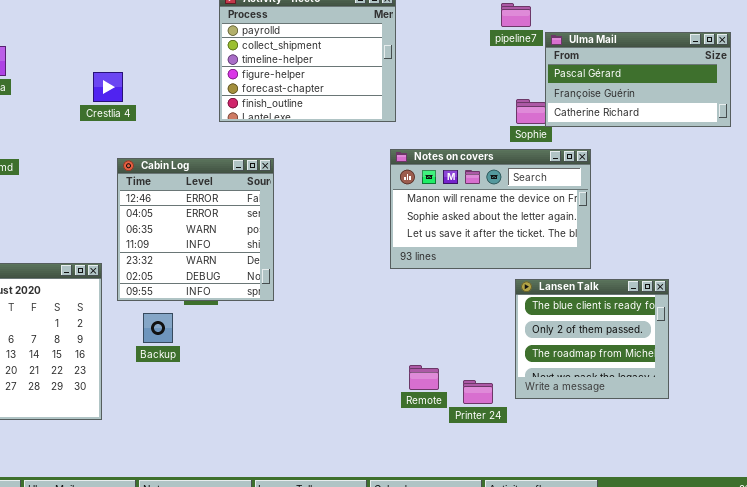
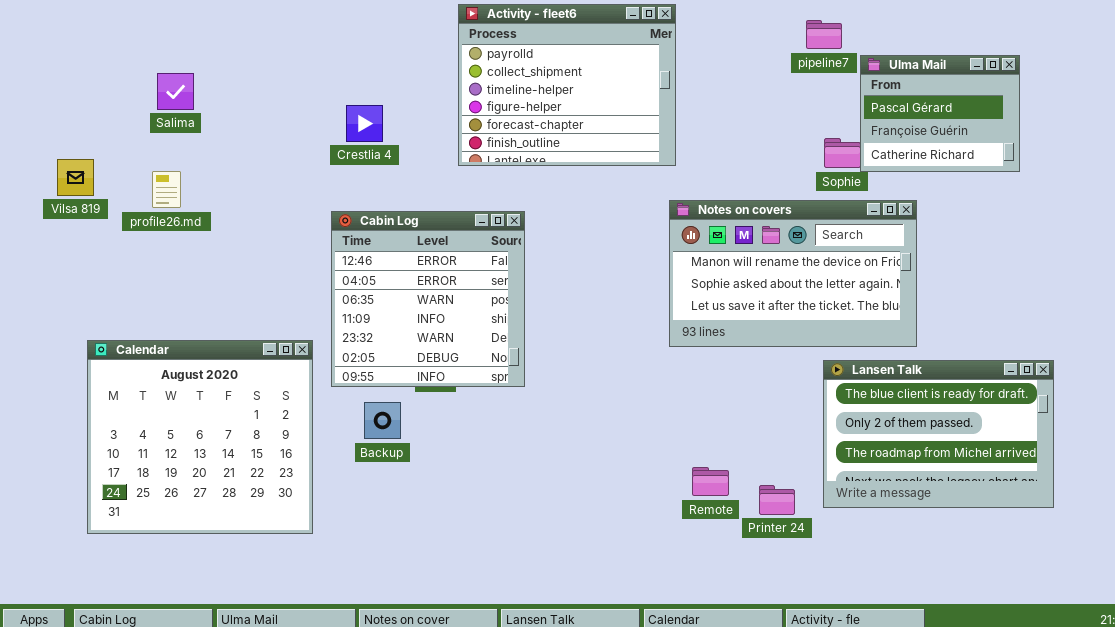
Ulma Mail: [545,32,731,127] -> [860,55,1020,172], resized
Crestlia 4: [93,72,123,102] -> [346,105,383,142], moved
Lansen Talk: [515,279,669,399] -> [823,360,1054,508], resized

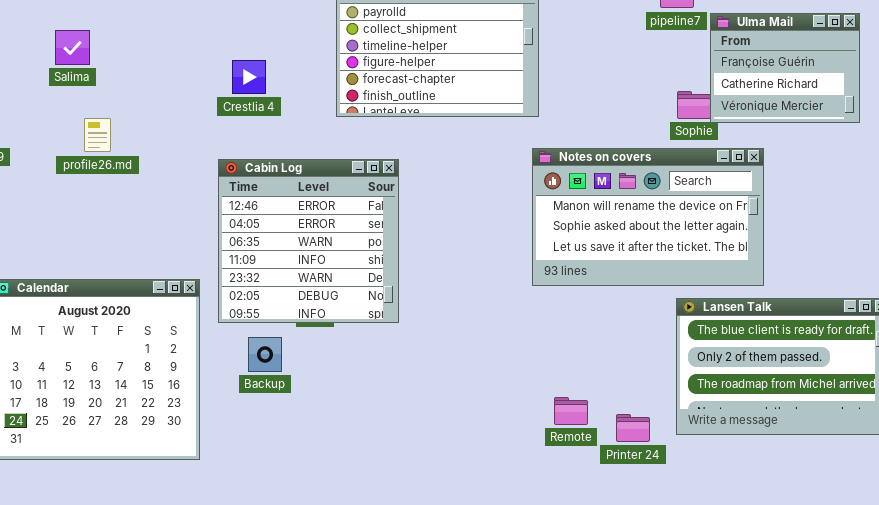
Ulma Mail: [860,55,1020,172] -> [710,13,860,123], scrolled down 1 row
profile26.md: [152,171,181,208] -> [84,118,111,152], moved

